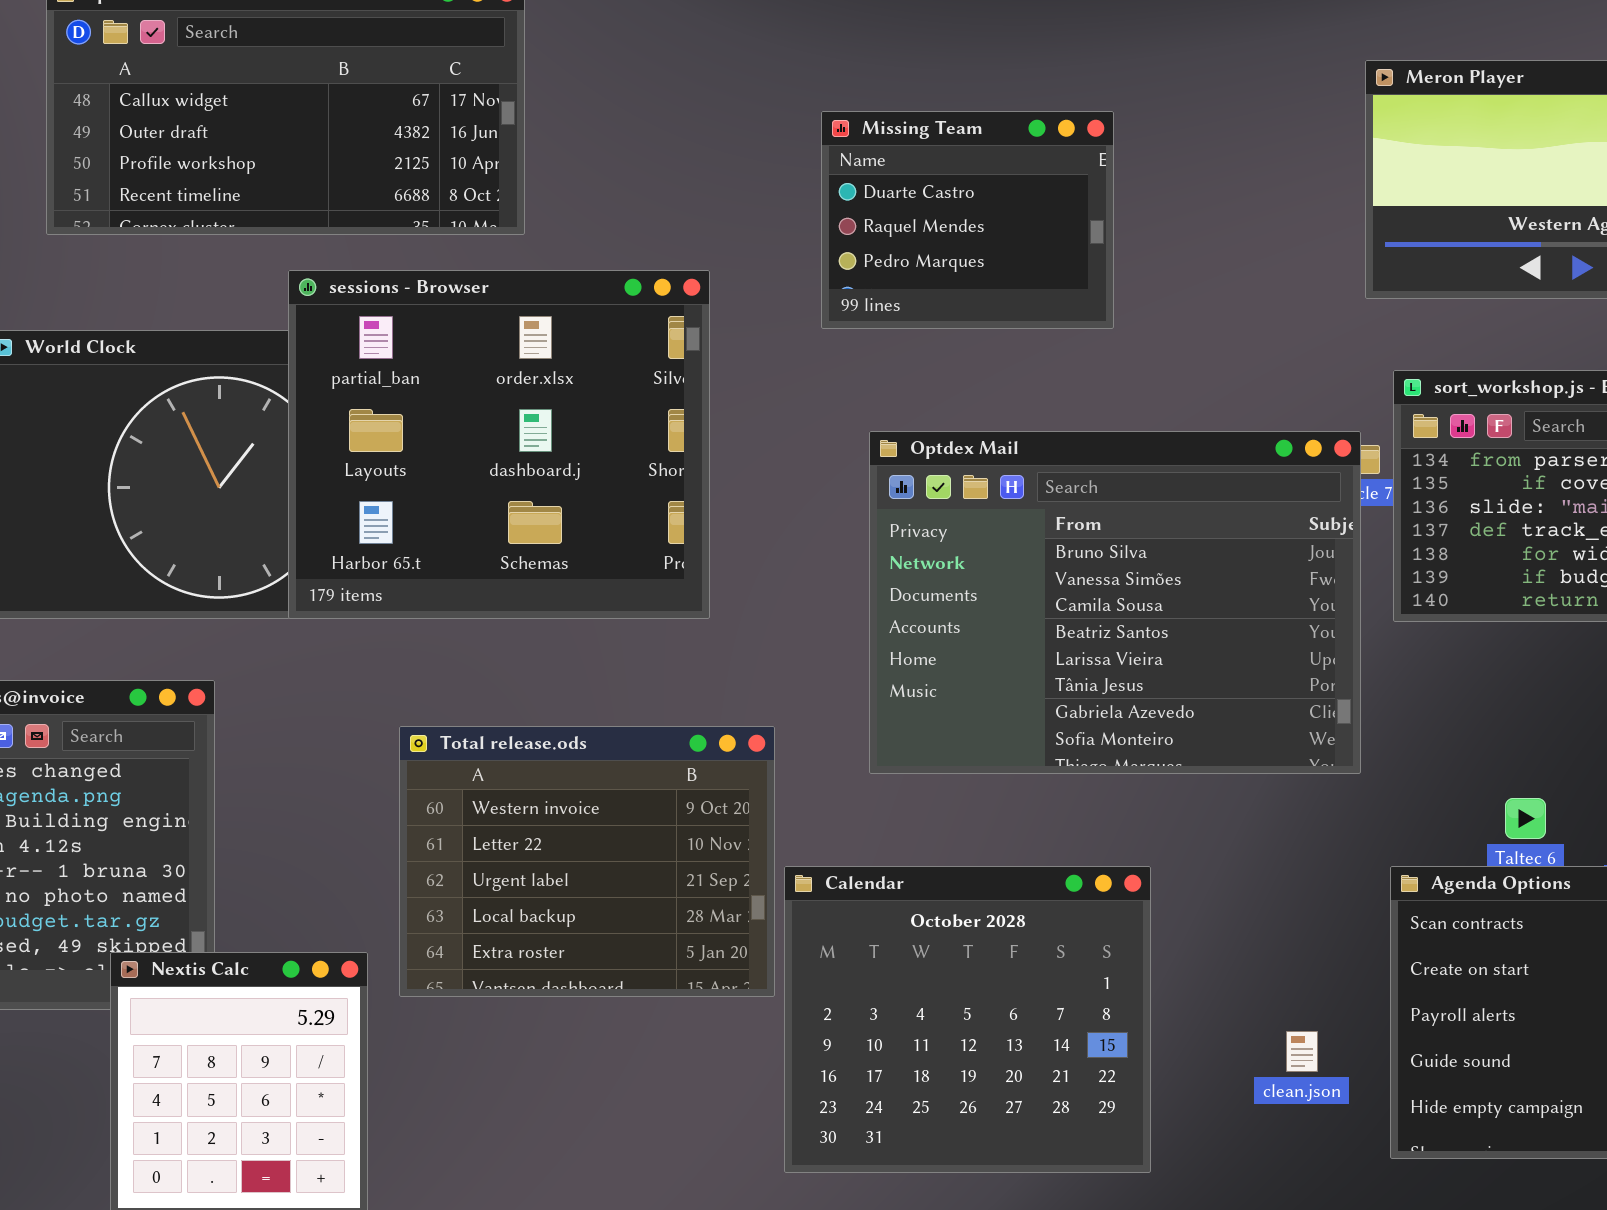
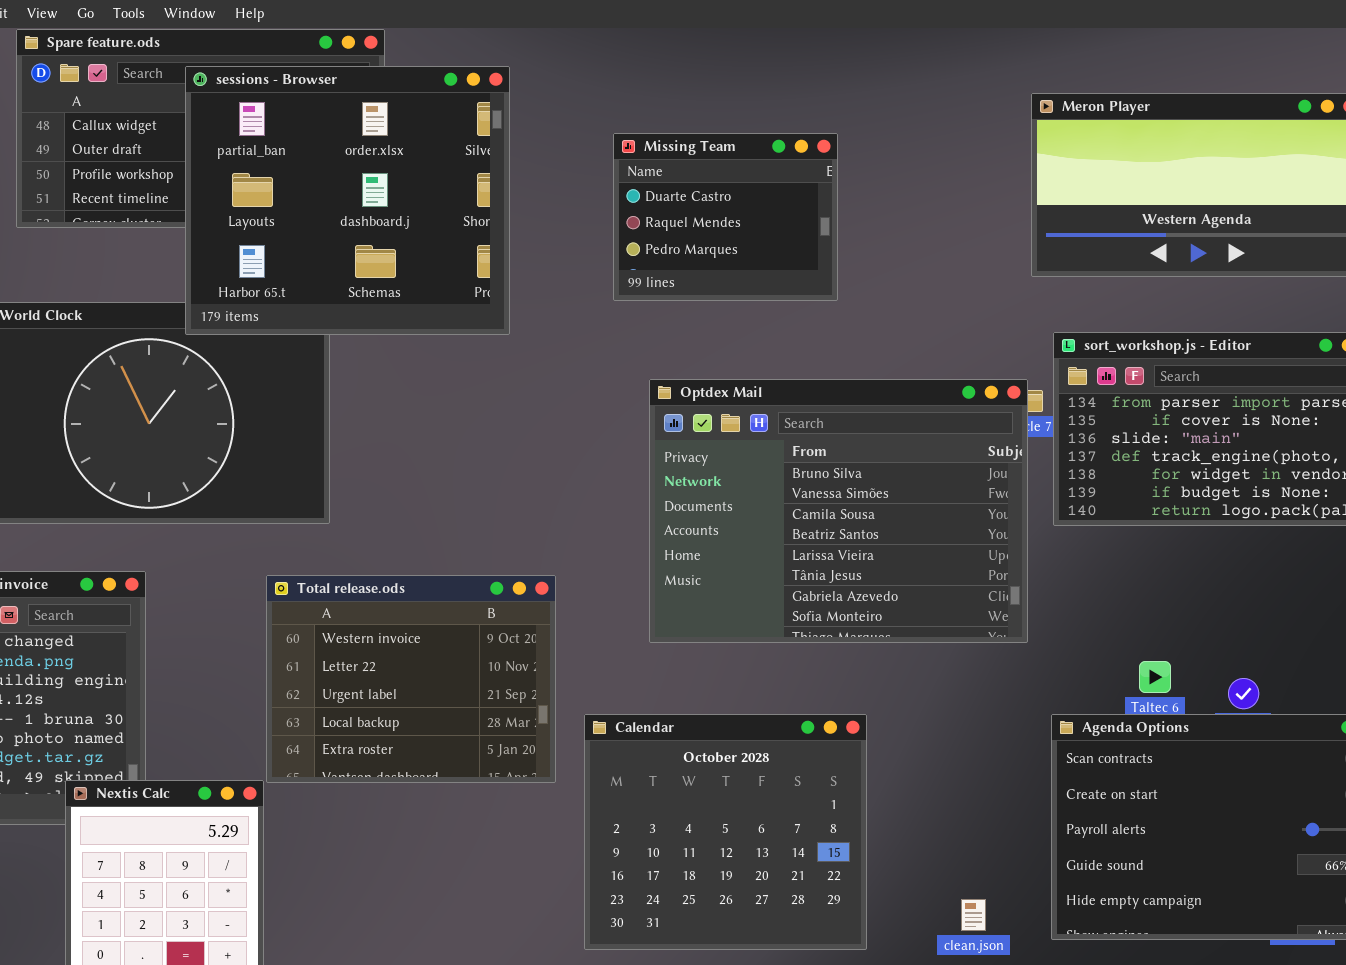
sessions - Browser: [288,270,710,619] -> [185,66,510,335], moved
Total release.ods: [399,726,775,997] -> [266,575,556,783], moved
clean.json: [1286,1031,1318,1072] -> [961,899,986,931], moved

